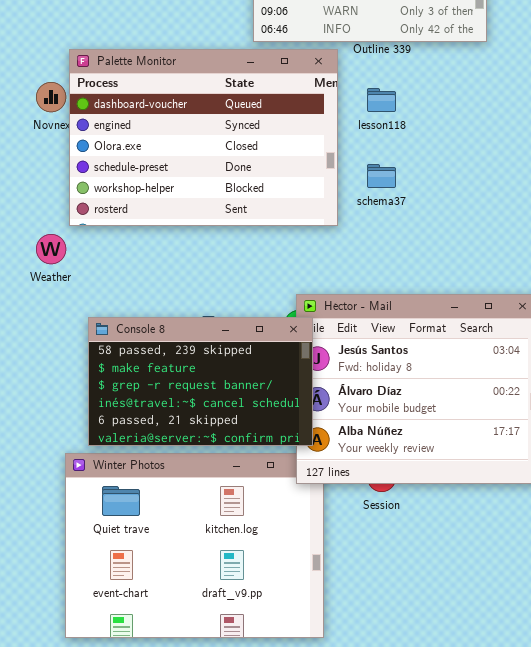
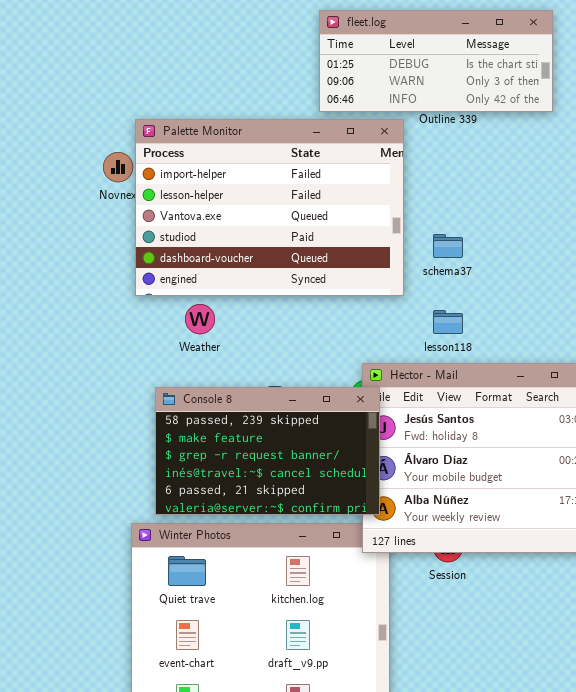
Palette Monitor: [69,49,338,226] -> [135,119,404,296], scrolled up 4 rows
lesson118: [367,88,396,112] -> [433,310,463,334], moved
Weather: [36,234,66,264] -> [185,304,215,334], moved

